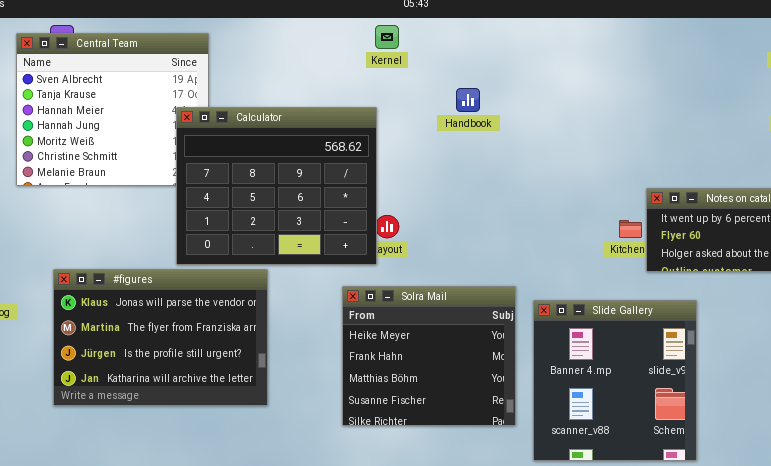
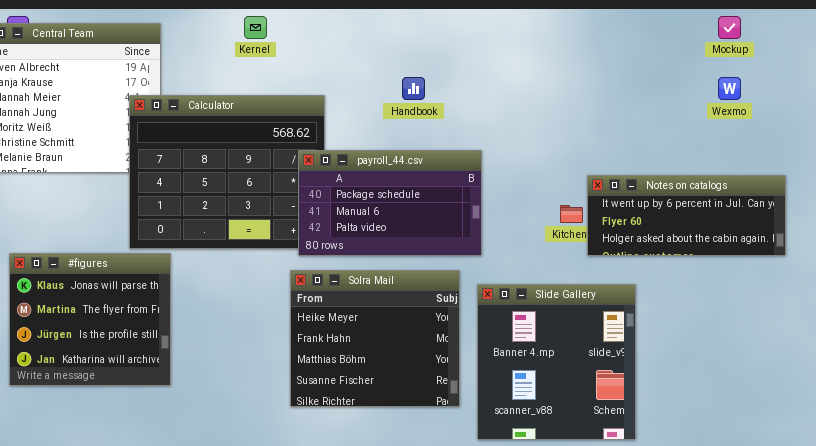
Kernel: [375,25,399,49] -> [244,16,267,39], moved
payroll_44.csv: none -> [298,150,482,256], opened
#figures: [53,269,268,406] -> [9,253,171,386], resized

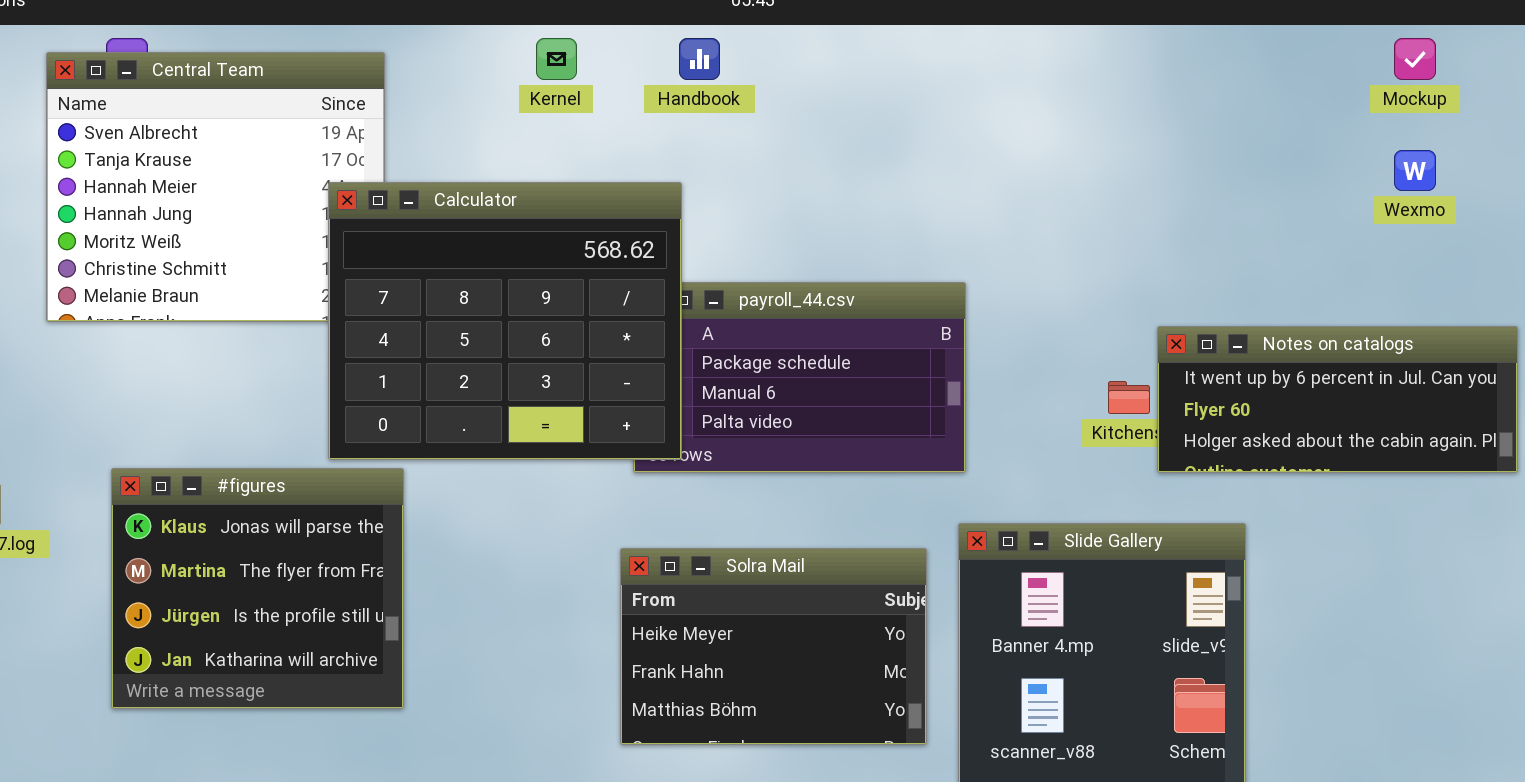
Handbook: [402,77,425,100] -> [679,38,720,80], moved
Calculator: [129,95,325,249] -> [328,182,682,460], raised
Solra Mail: [290,270,460,407] -> [620,548,927,745], resized

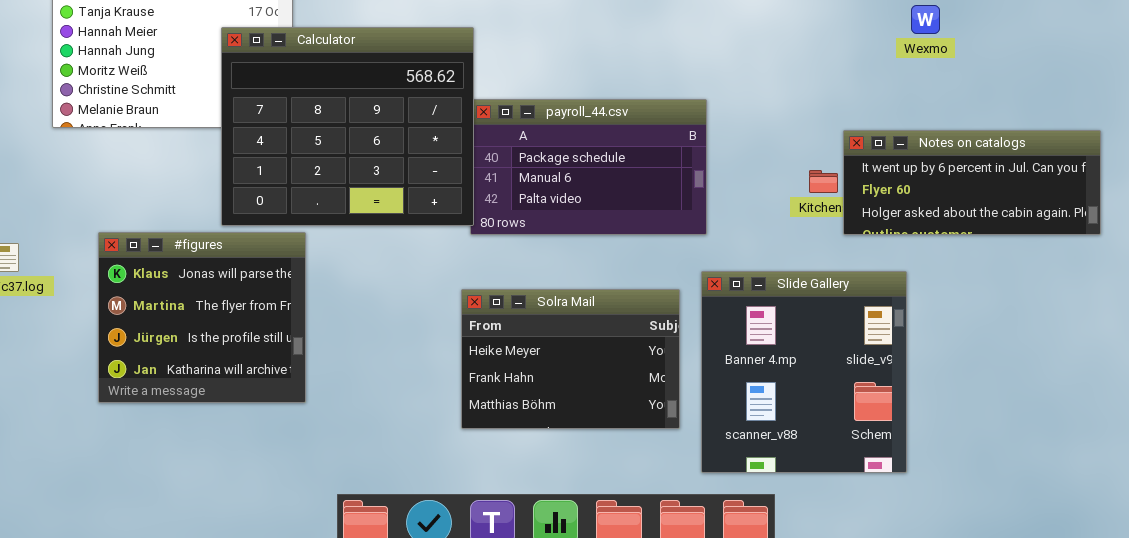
Wexmo: [1394,150,1436,191] -> [911,5,940,34], moved
Calculator: [328,182,682,460] -> [221,27,474,226], moved

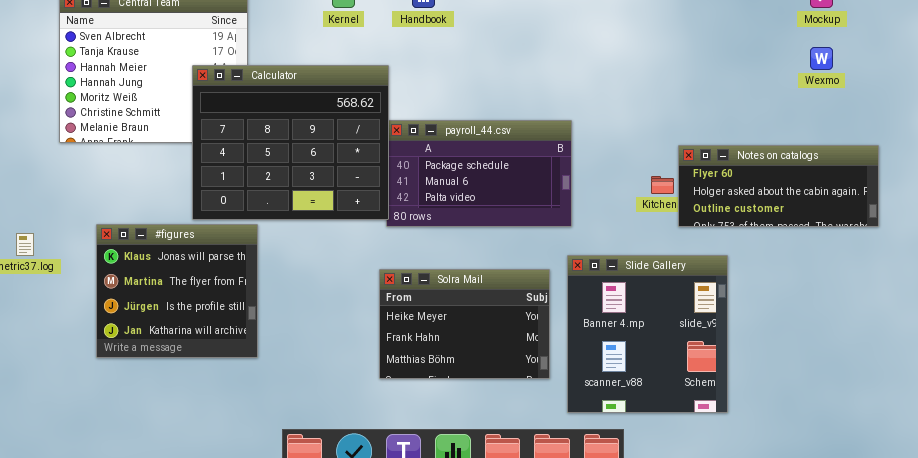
Wexmo: [911,5,940,34] -> [810,47,833,70], moved
Notes on catalogs: [843,130,1101,235] -> [678,145,879,227], scrolled down 1 row

